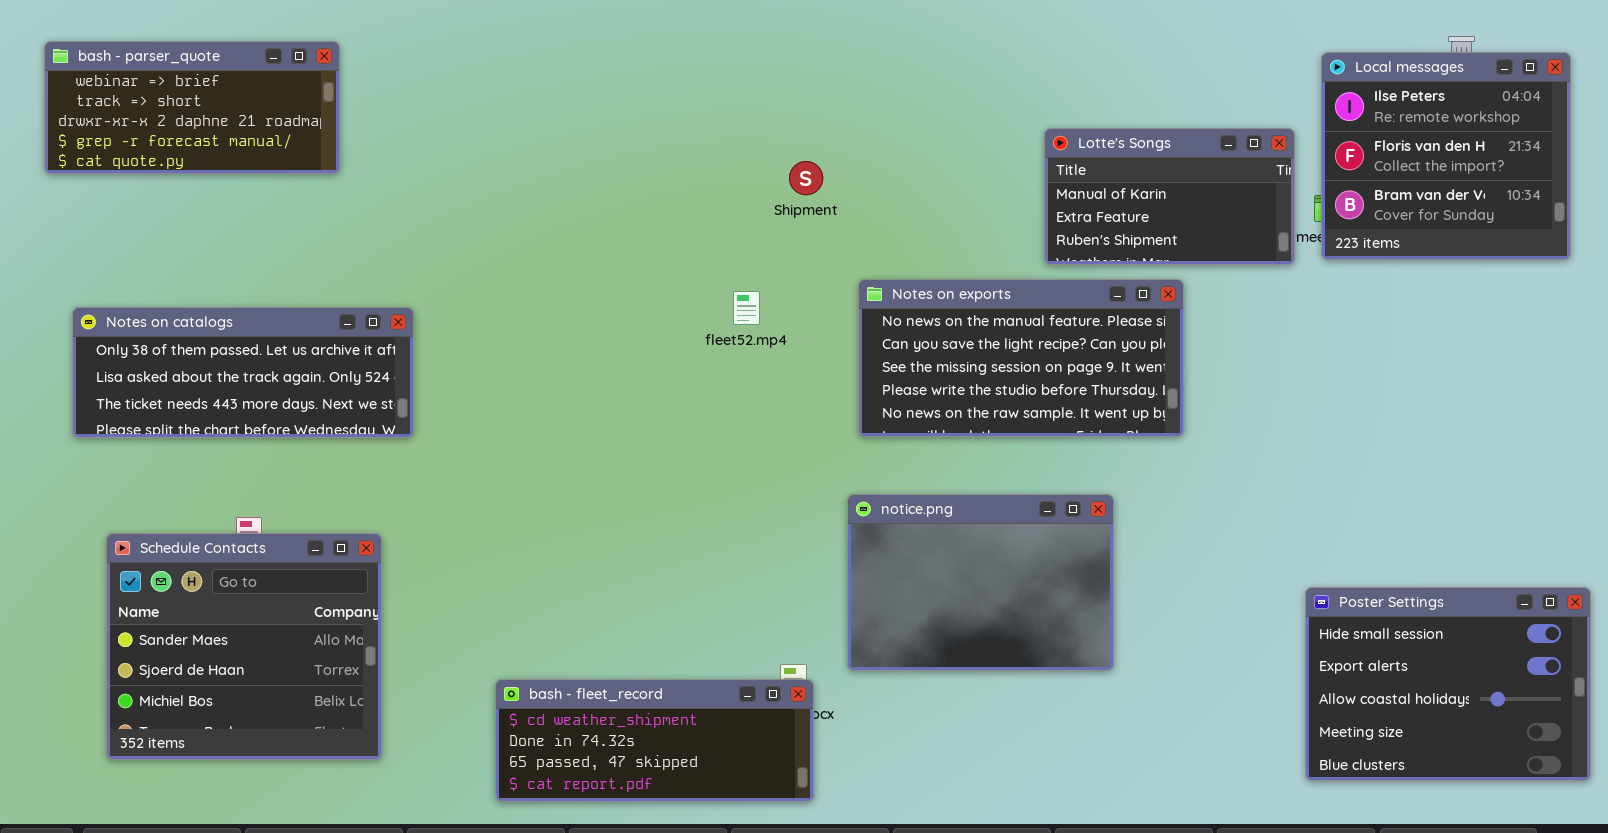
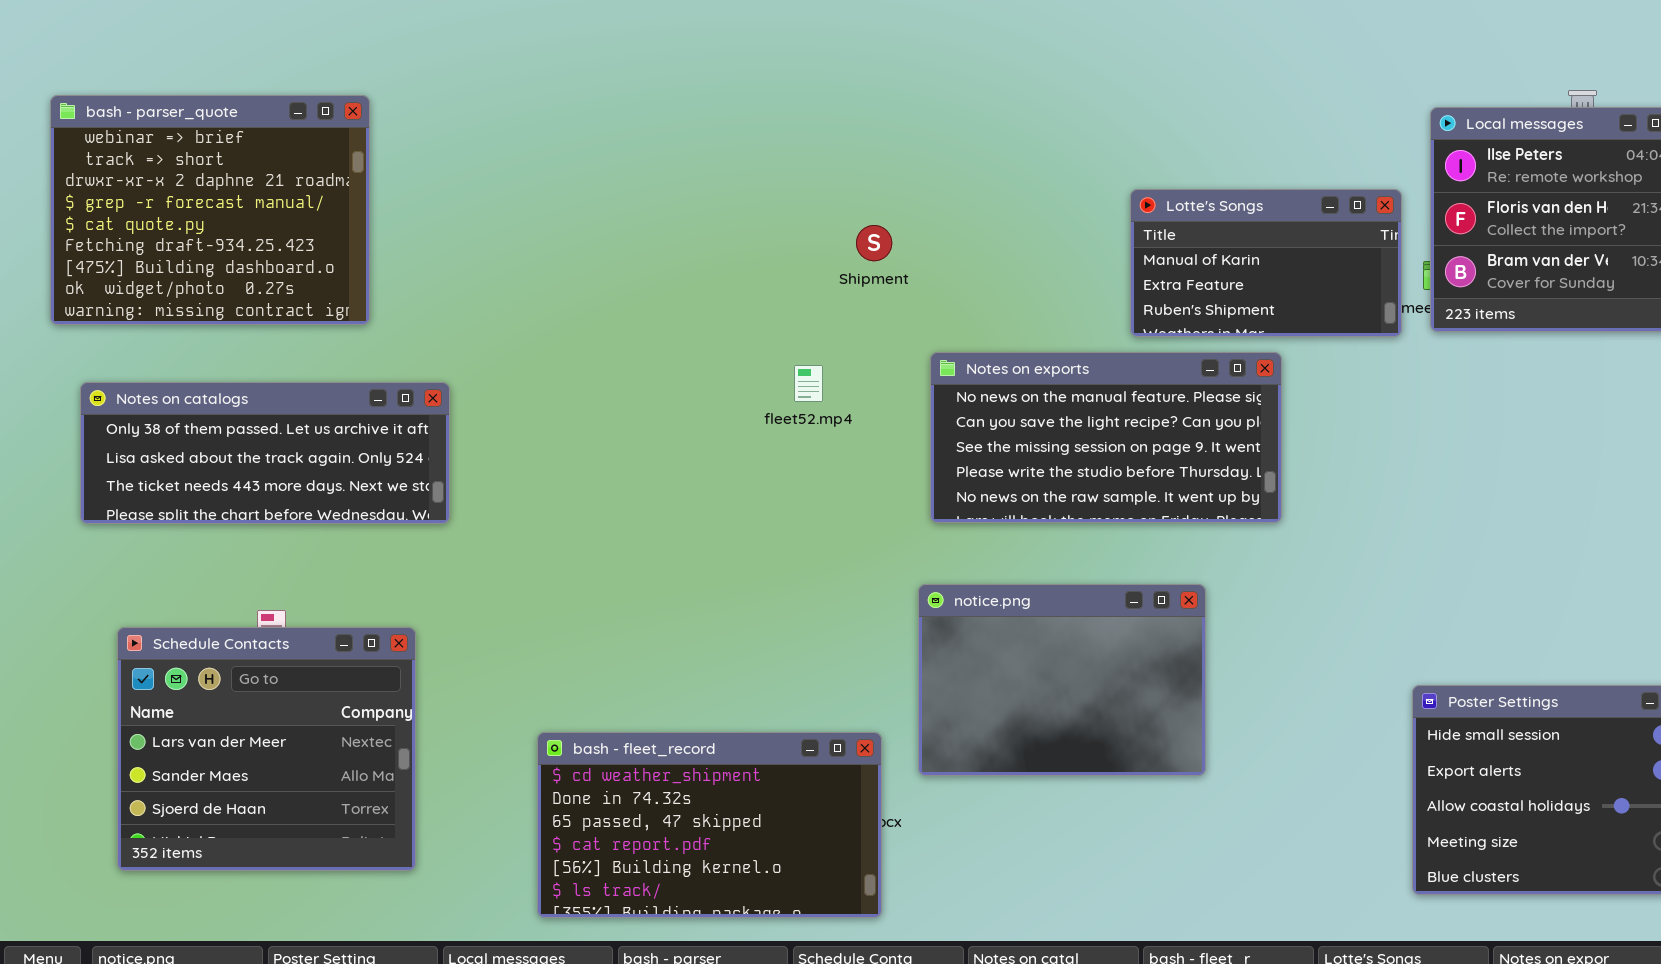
bash - parser_quote: [44,41,340,174] -> [50,95,370,325], resized
Schedule Contacts: [106,533,382,760] -> [117,627,416,871], scrolled up 1 row
bash - fleet_record: [495,679,814,802] -> [537,732,882,918], resized

